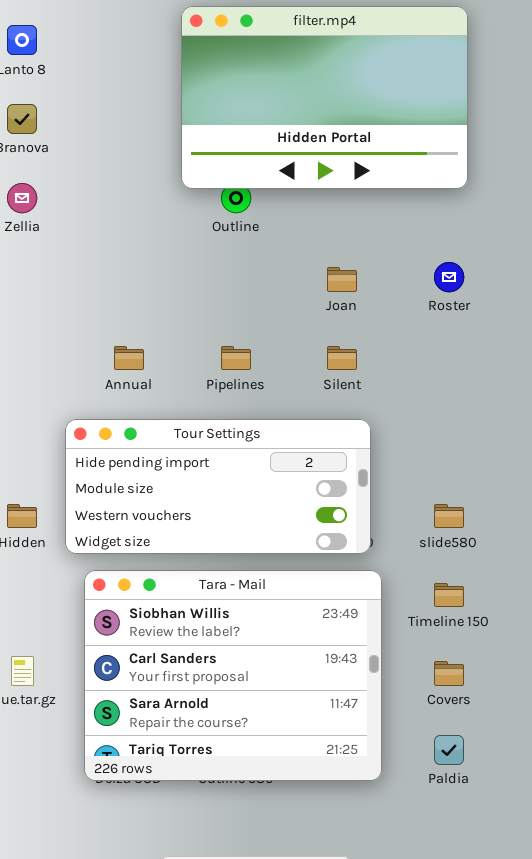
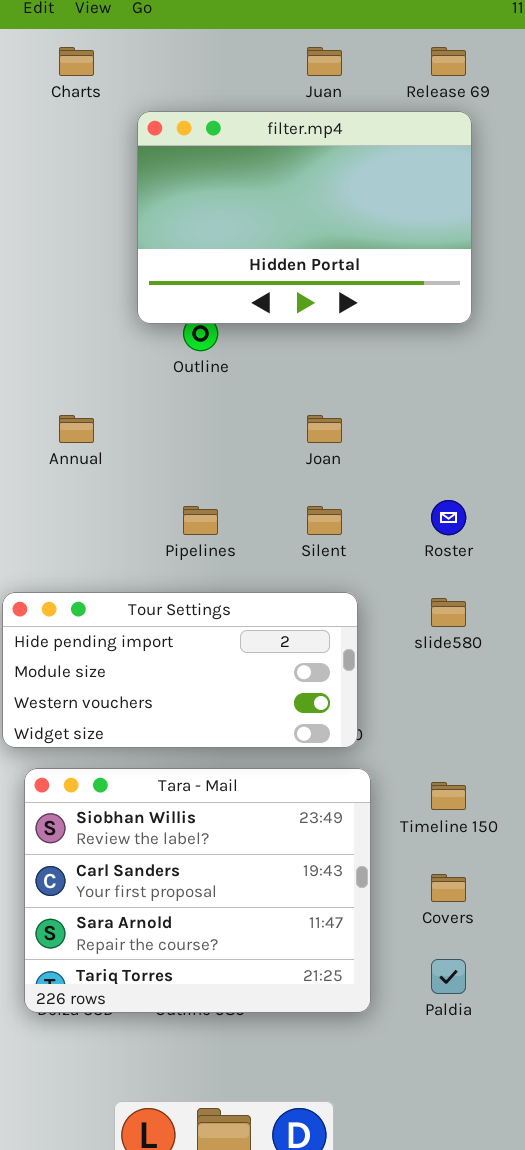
Roster: [434,262,464,292] -> [431,500,466,535], moved
Annual: [114,346,144,370] -> [59,415,94,443], moved
slide580: [434,504,464,528] -> [431,598,466,627], moved

